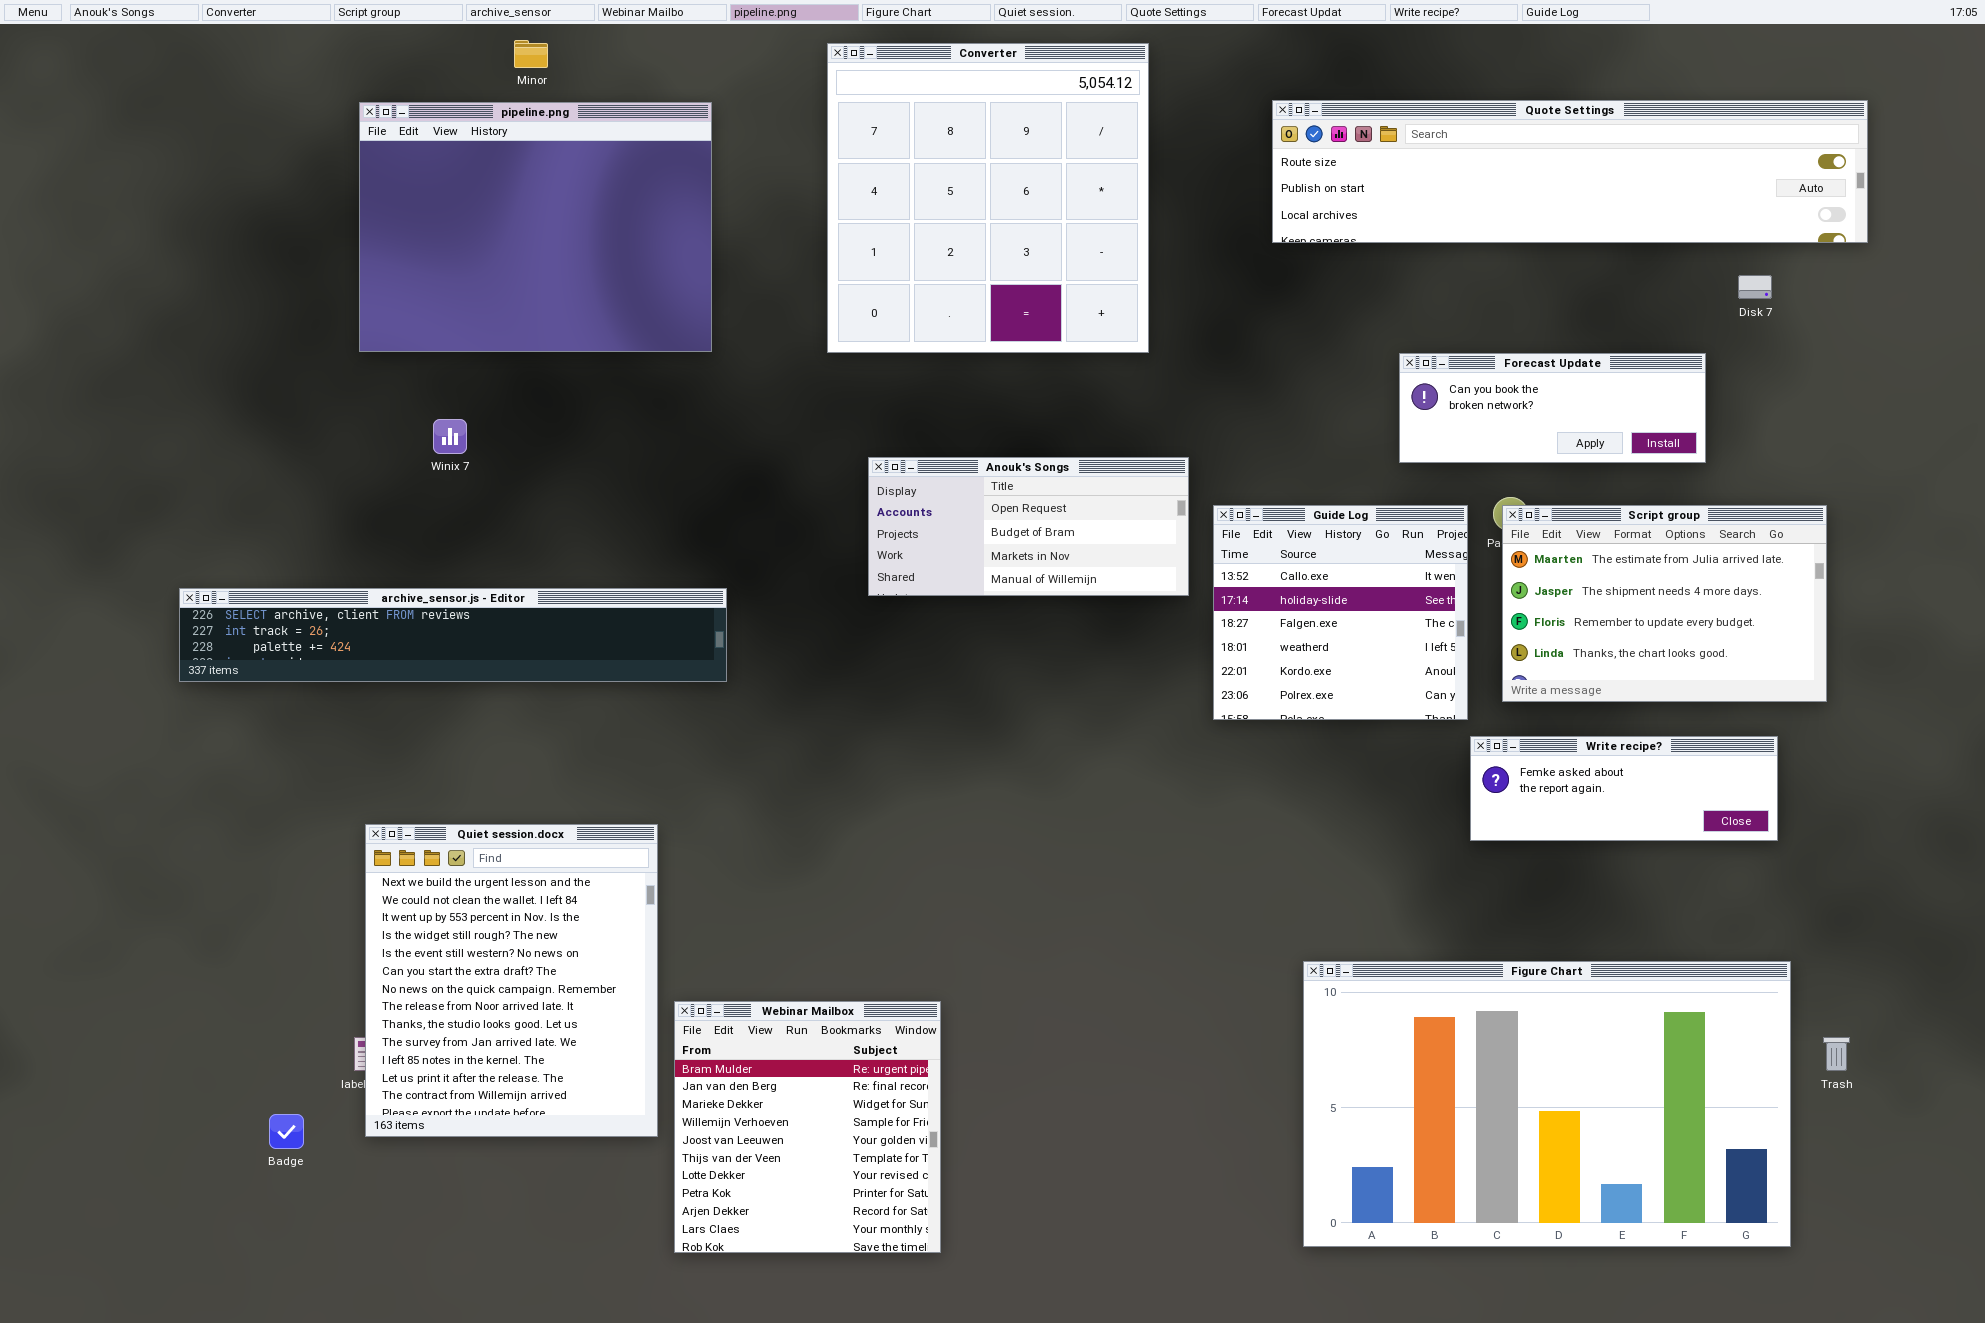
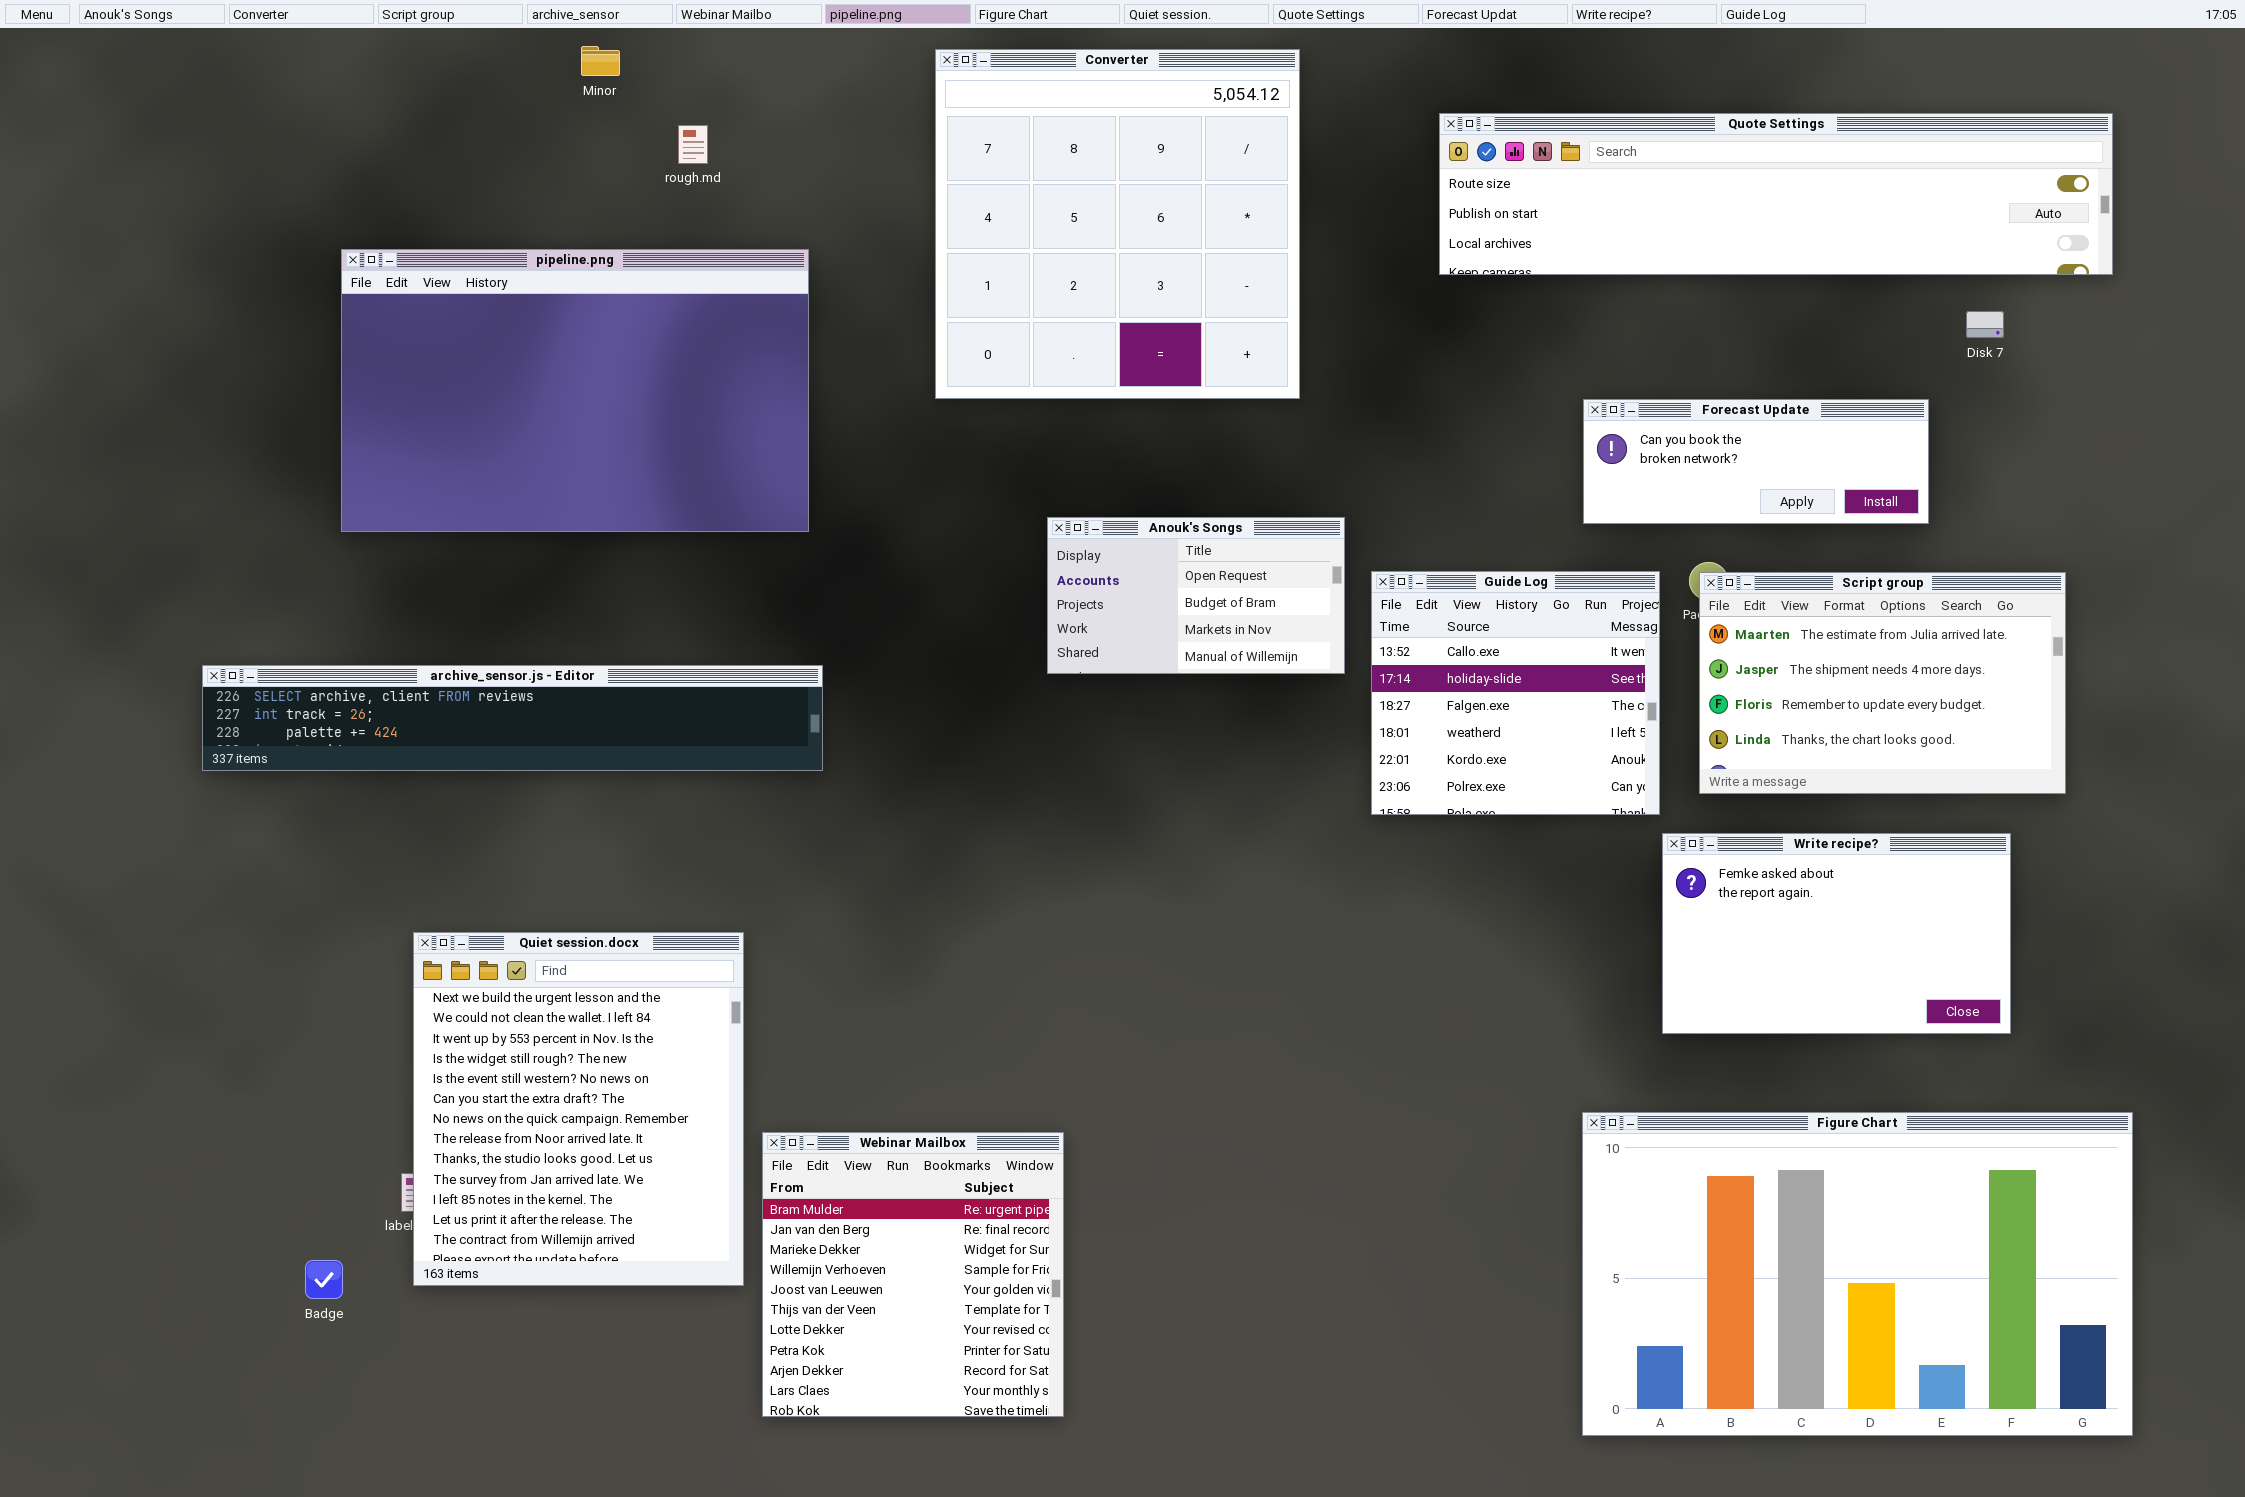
pipeline.png: [359,102,712,352] -> [341,249,809,532], moved, resized
Anouk's Songs: [868,457,1189,596] -> [1047,517,1345,674], resized
Write recipe?: [1470,736,1778,841] -> [1662,833,2011,1034], resized
Figure Chart: [1303,961,1791,1247] -> [1582,1112,2133,1436], moved

